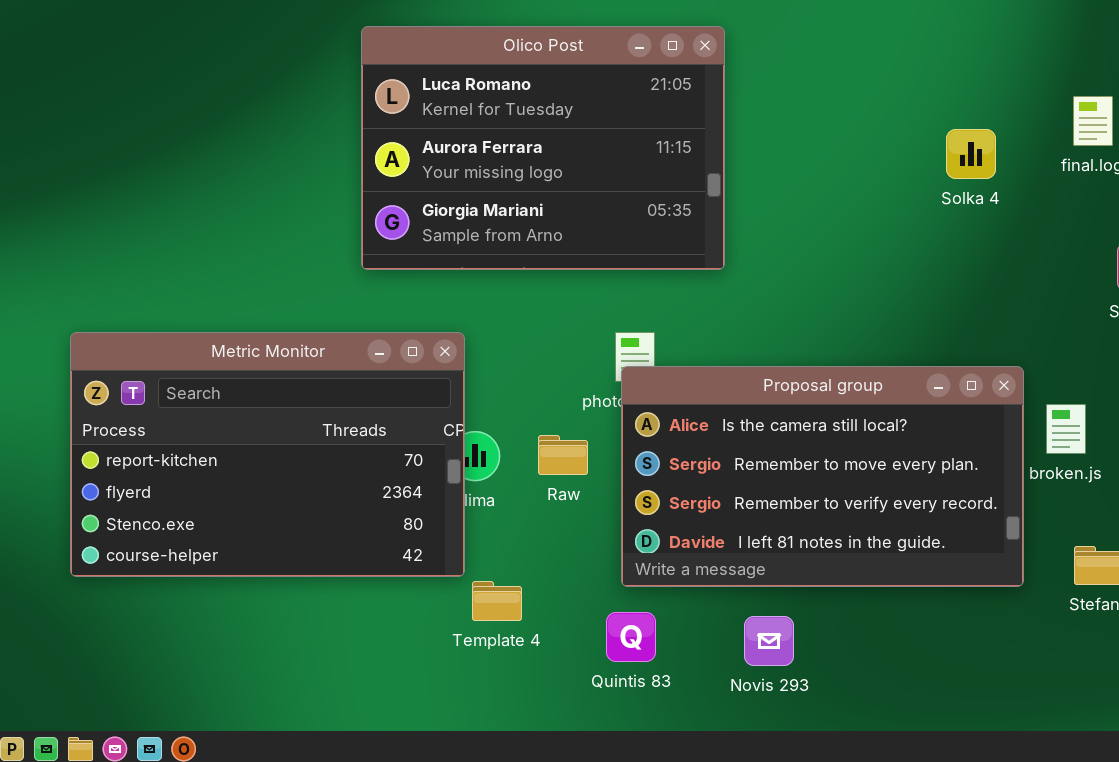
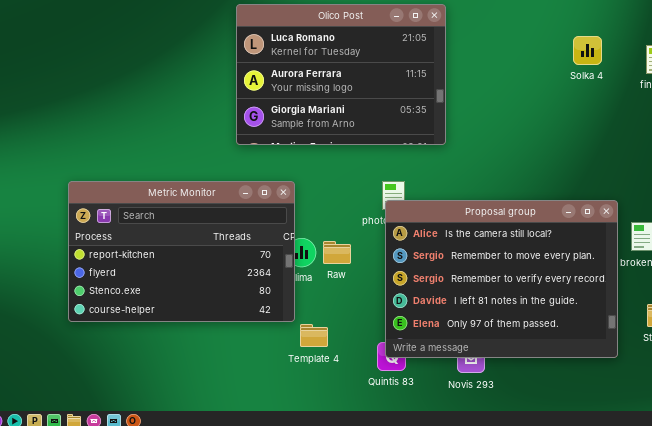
Solka 4: [946,129,996,179] -> [573,36,602,65], moved
Proposal group: [621,366,1024,587] -> [385,200,618,358], resized
Raw: [538,435,588,475] -> [323,241,351,264], moved

